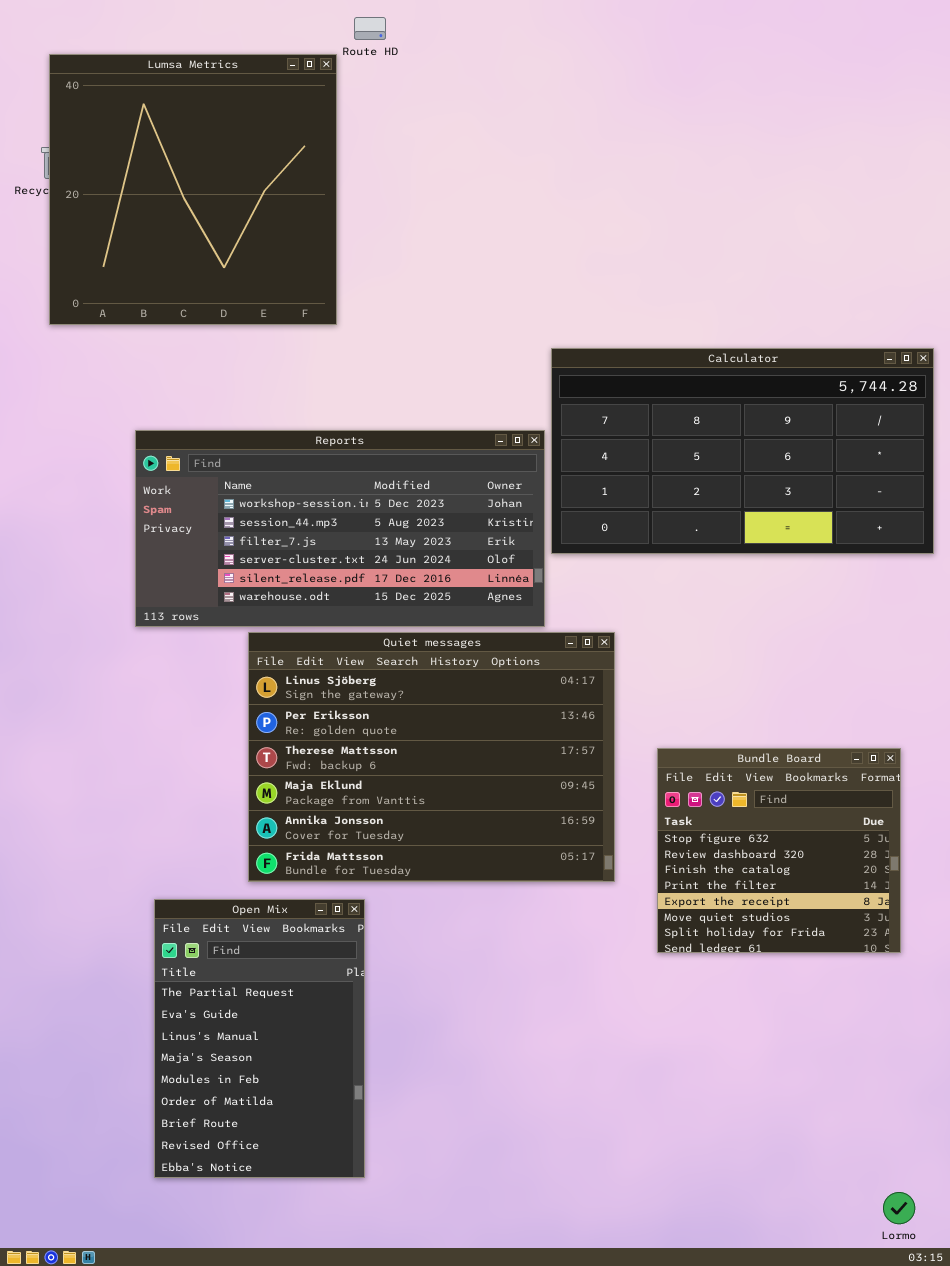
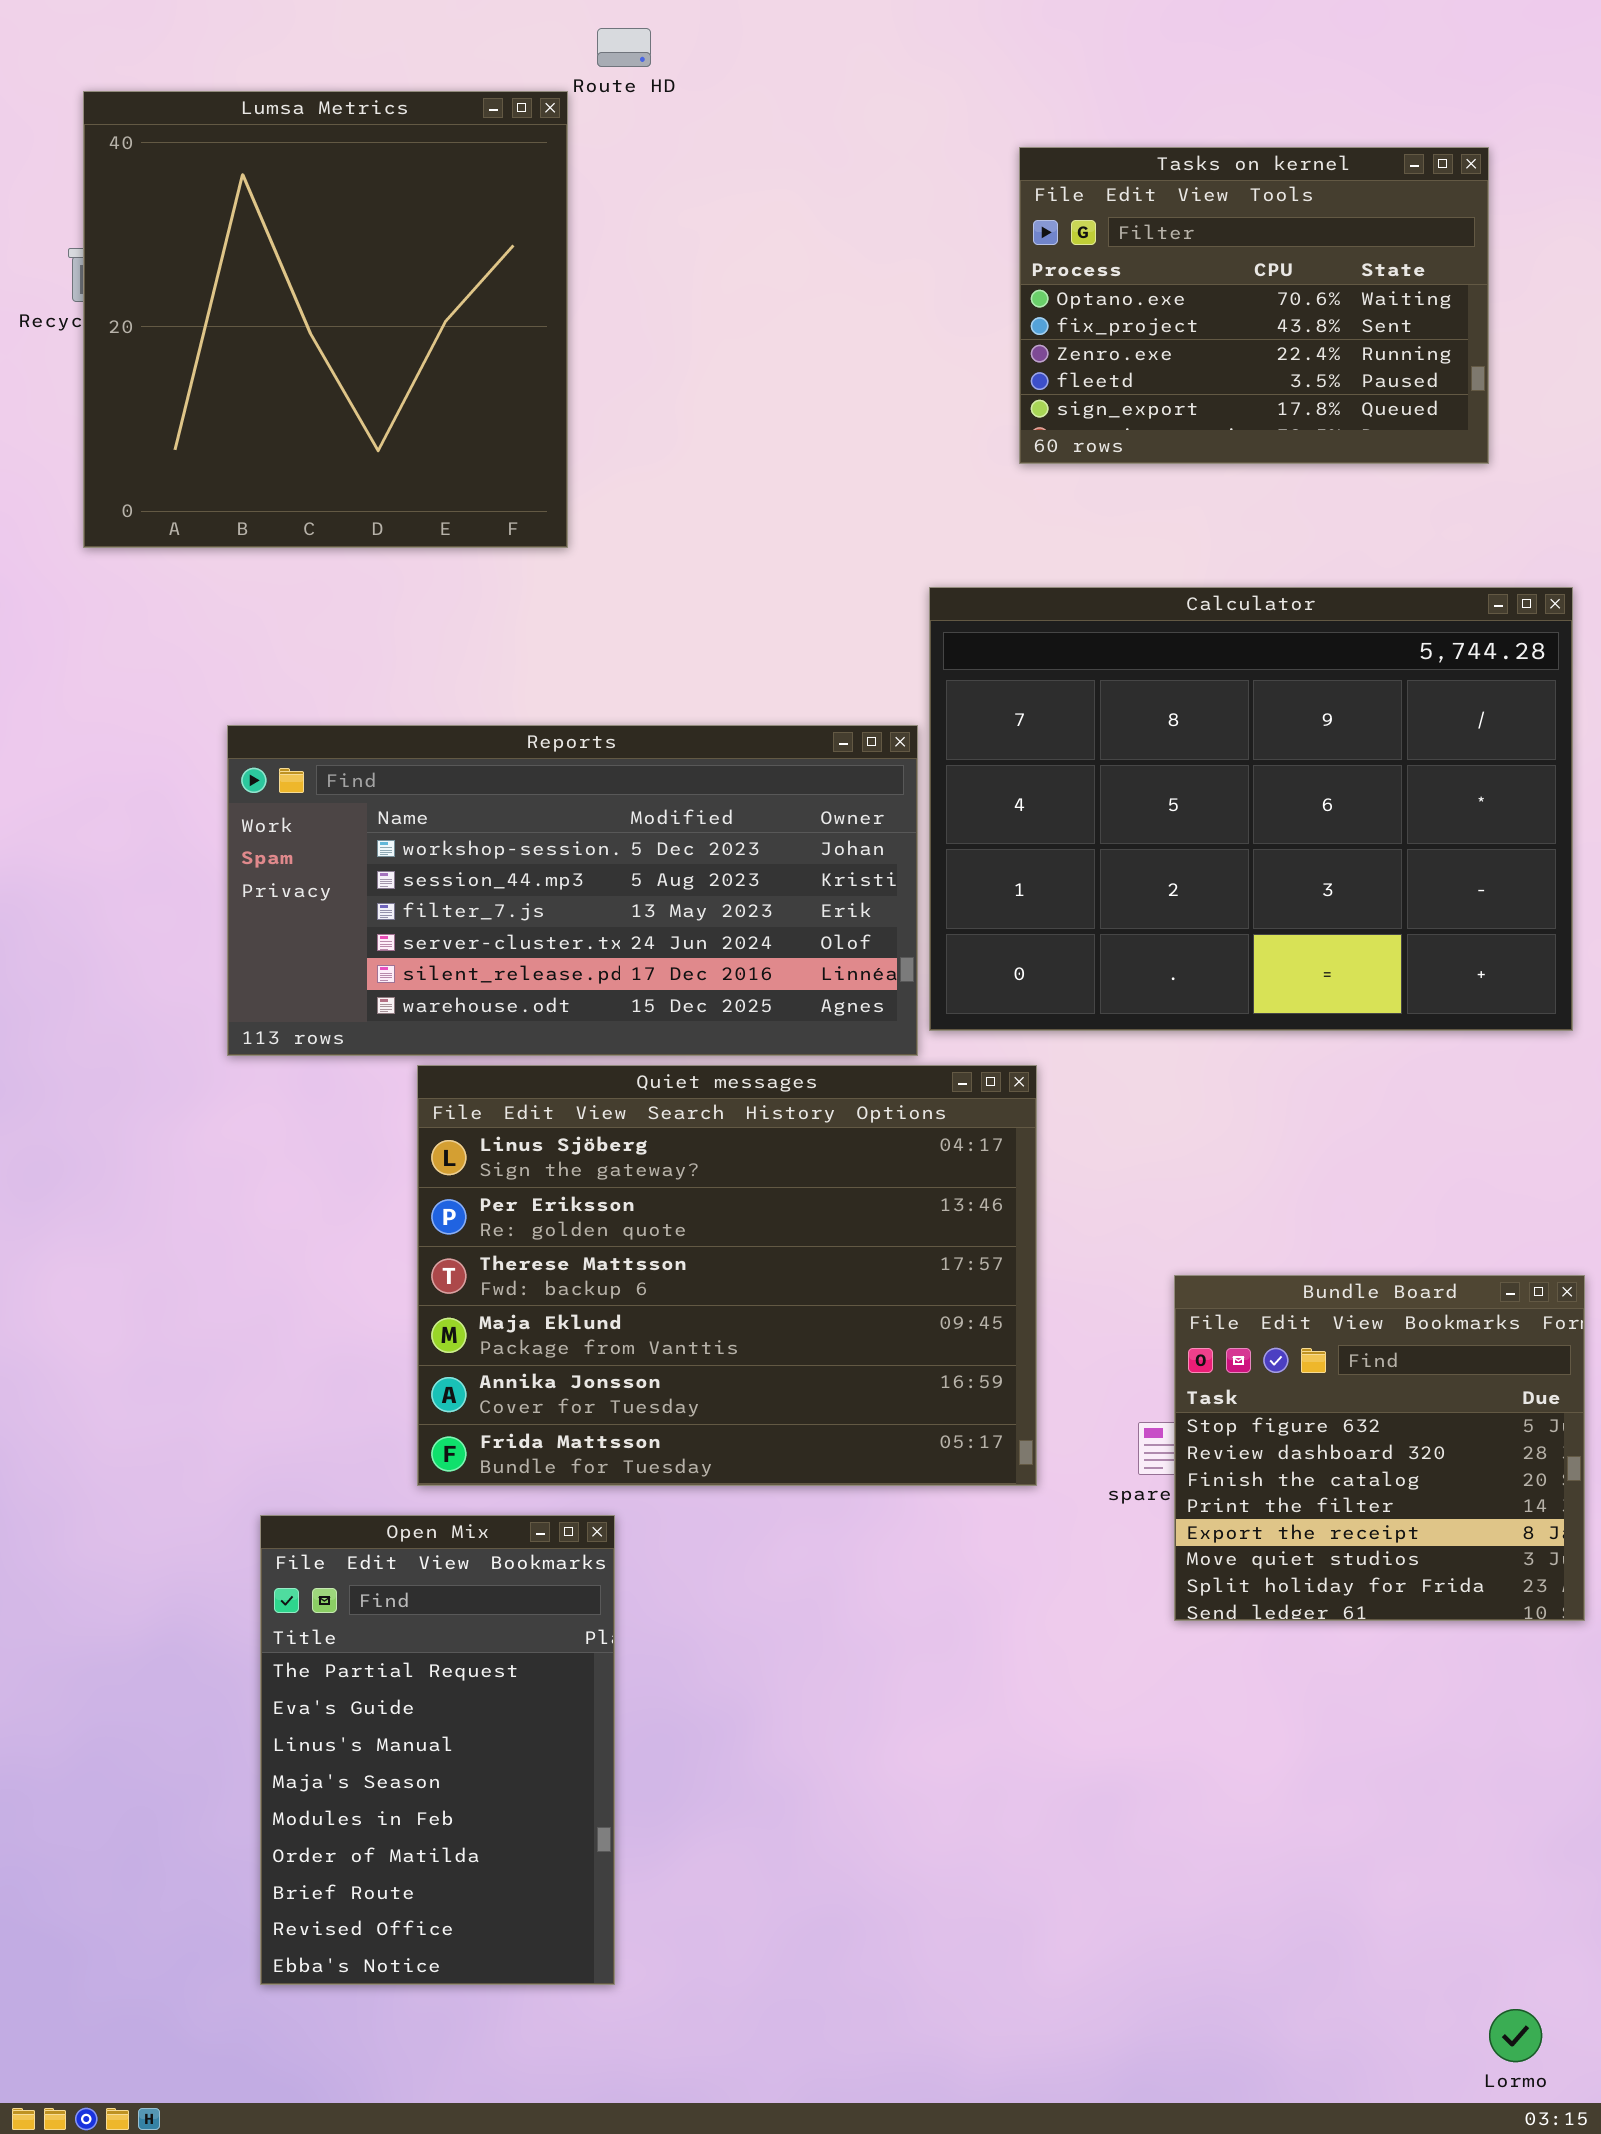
Tasks on kernel: none -> [1019,147,1489,464], opened
Calculator: [551,348,934,554] -> [929,587,1573,1031], resized
Bundle Board: [657,748,901,953] -> [1174,1275,1585,1621], moved

